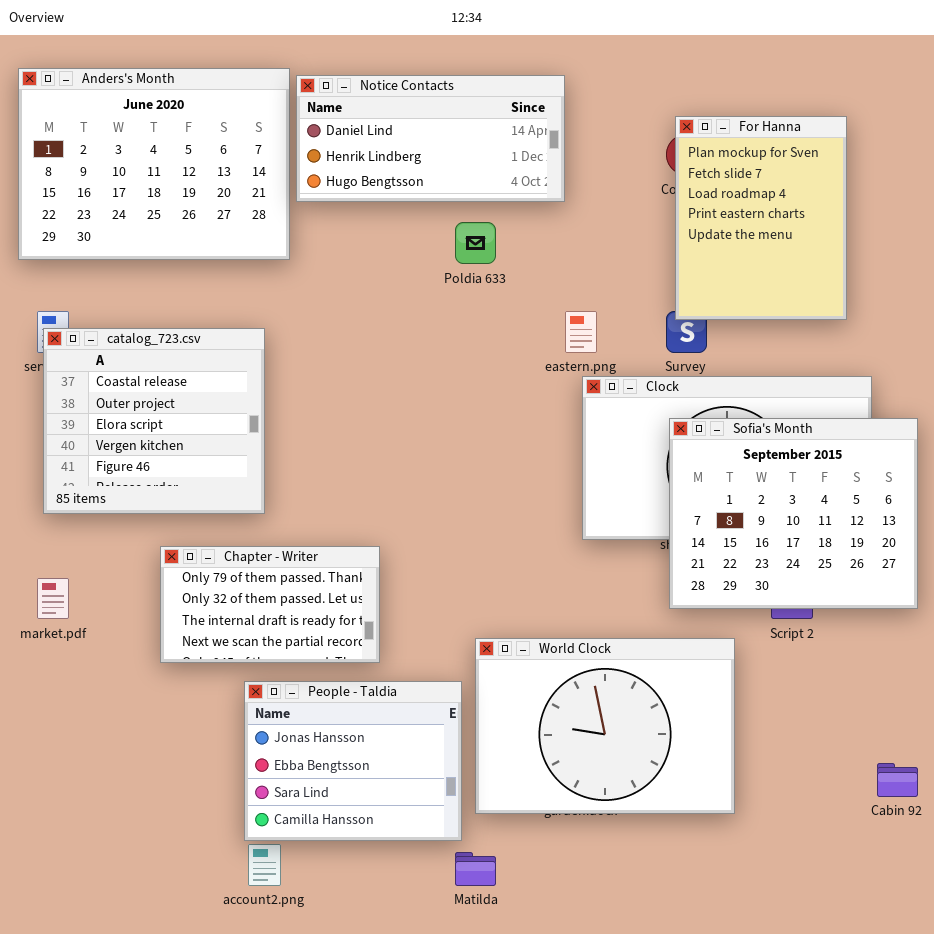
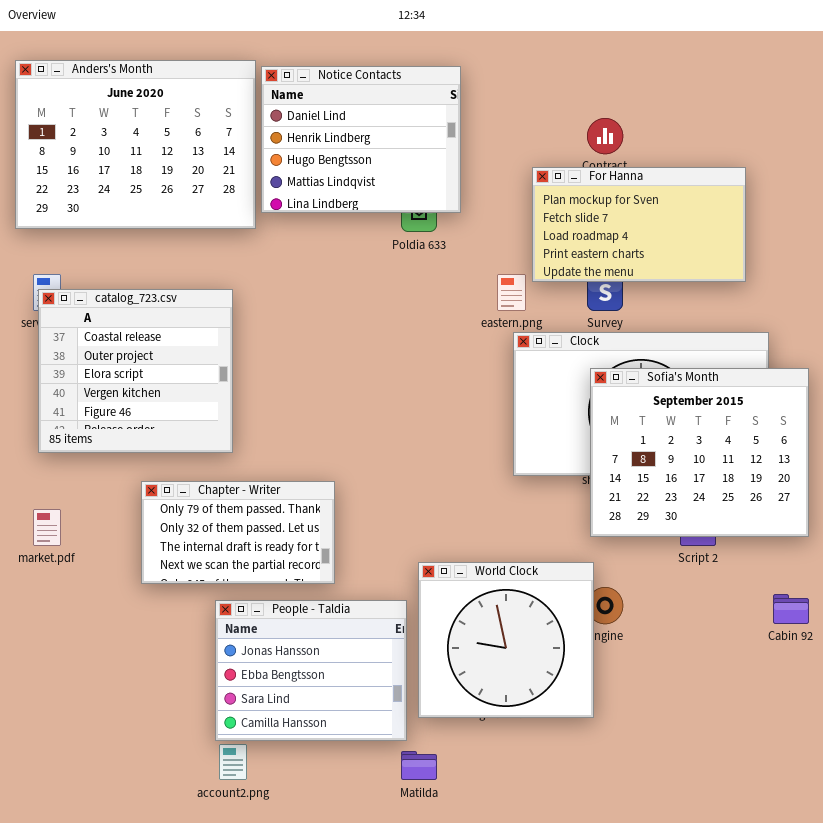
Notice Contacts: [296,75,565,202] -> [261,66,461,213], resized
For Hanna: [675,116,847,320] -> [532,167,746,282], resized
World Clock: [475,638,735,814] -> [418,562,594,718], resized
Cabin 92: [877,763,918,797] -> [773,594,809,624], moved

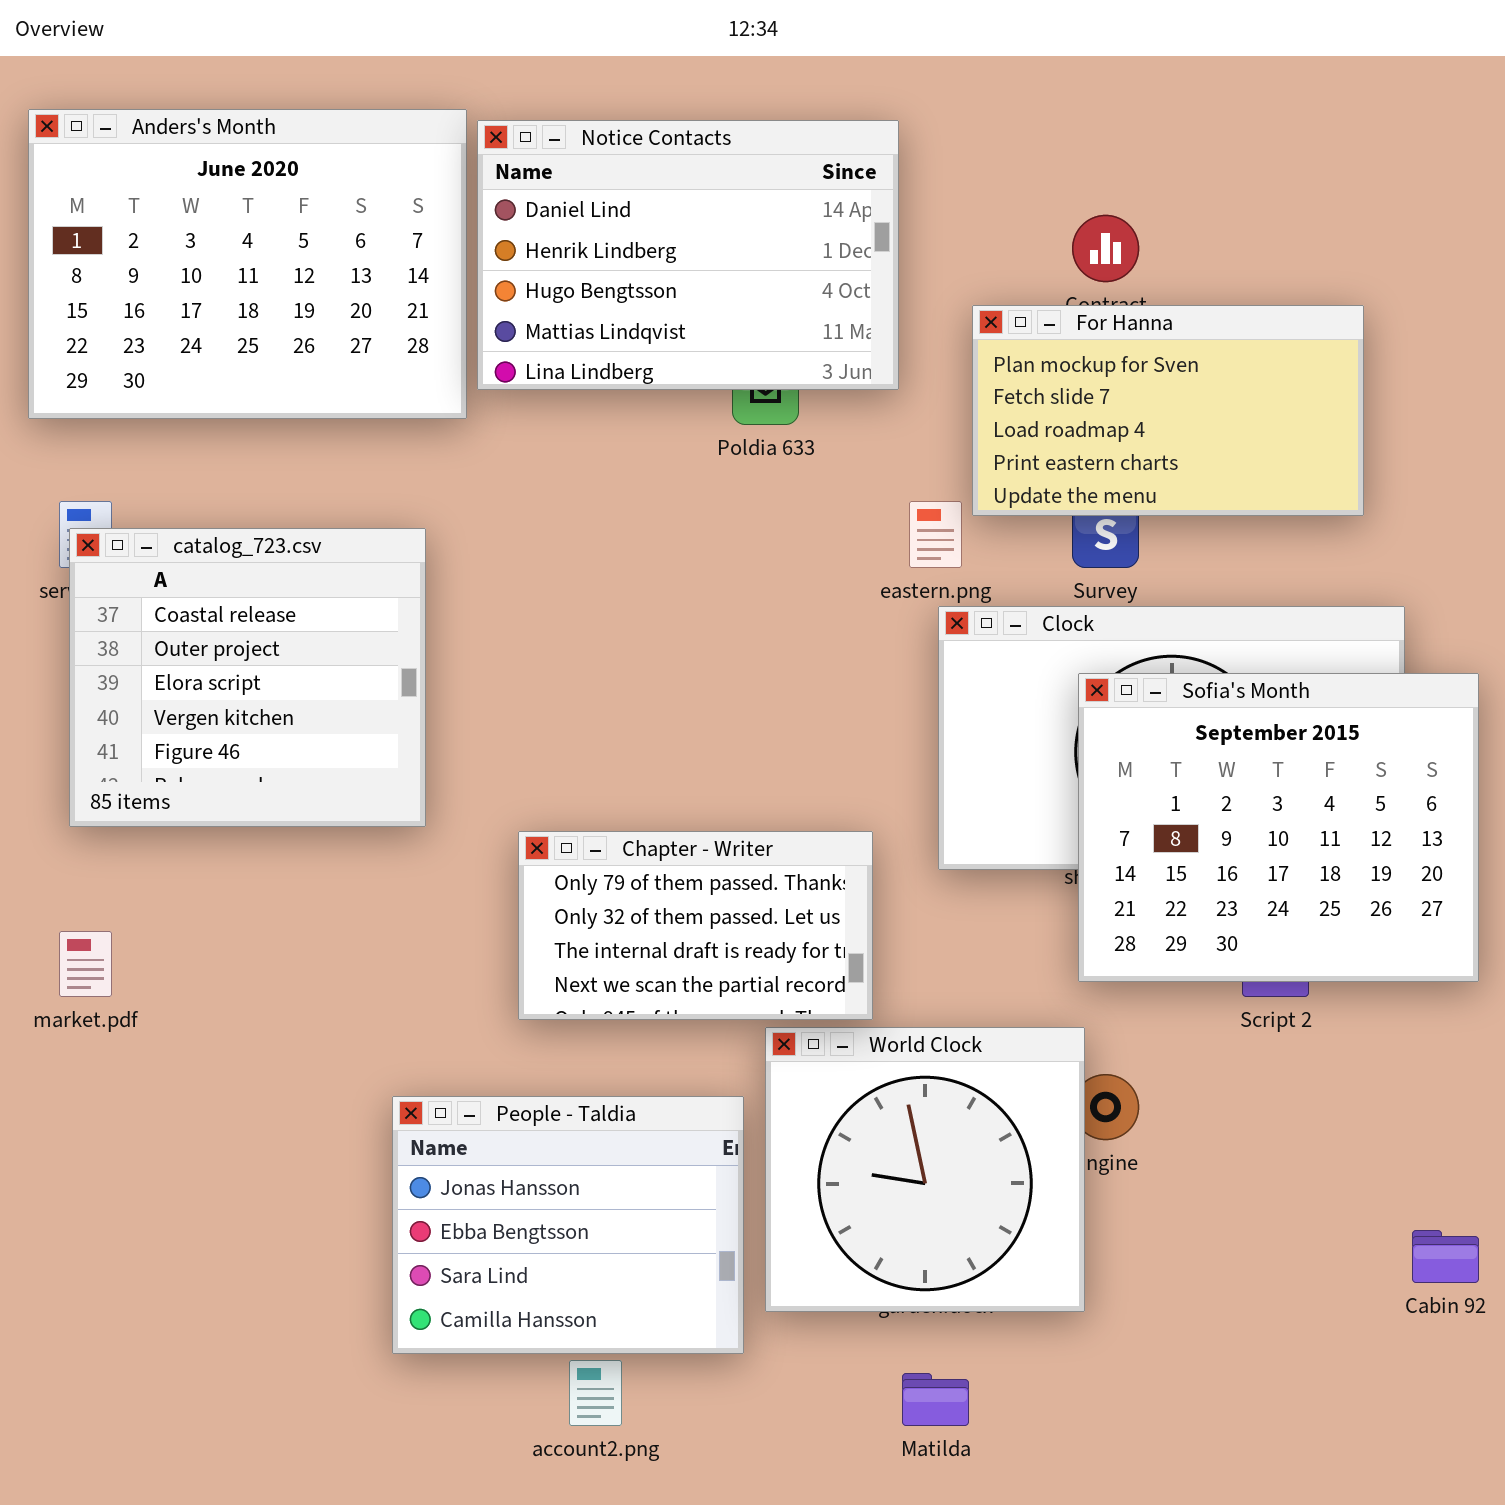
Notice Contacts: [261,66,461,213] -> [477,120,899,390], resized
Chapter - Writer: [141,481,335,584] -> [518,831,873,1020], moved
Cabin 92: [773,594,809,624] -> [1412,1230,1479,1283], moved
account2.png: [219,744,247,780] -> [569,1360,622,1426], moved
Matilda: [401,751,437,780] -> [902,1373,969,1426], moved

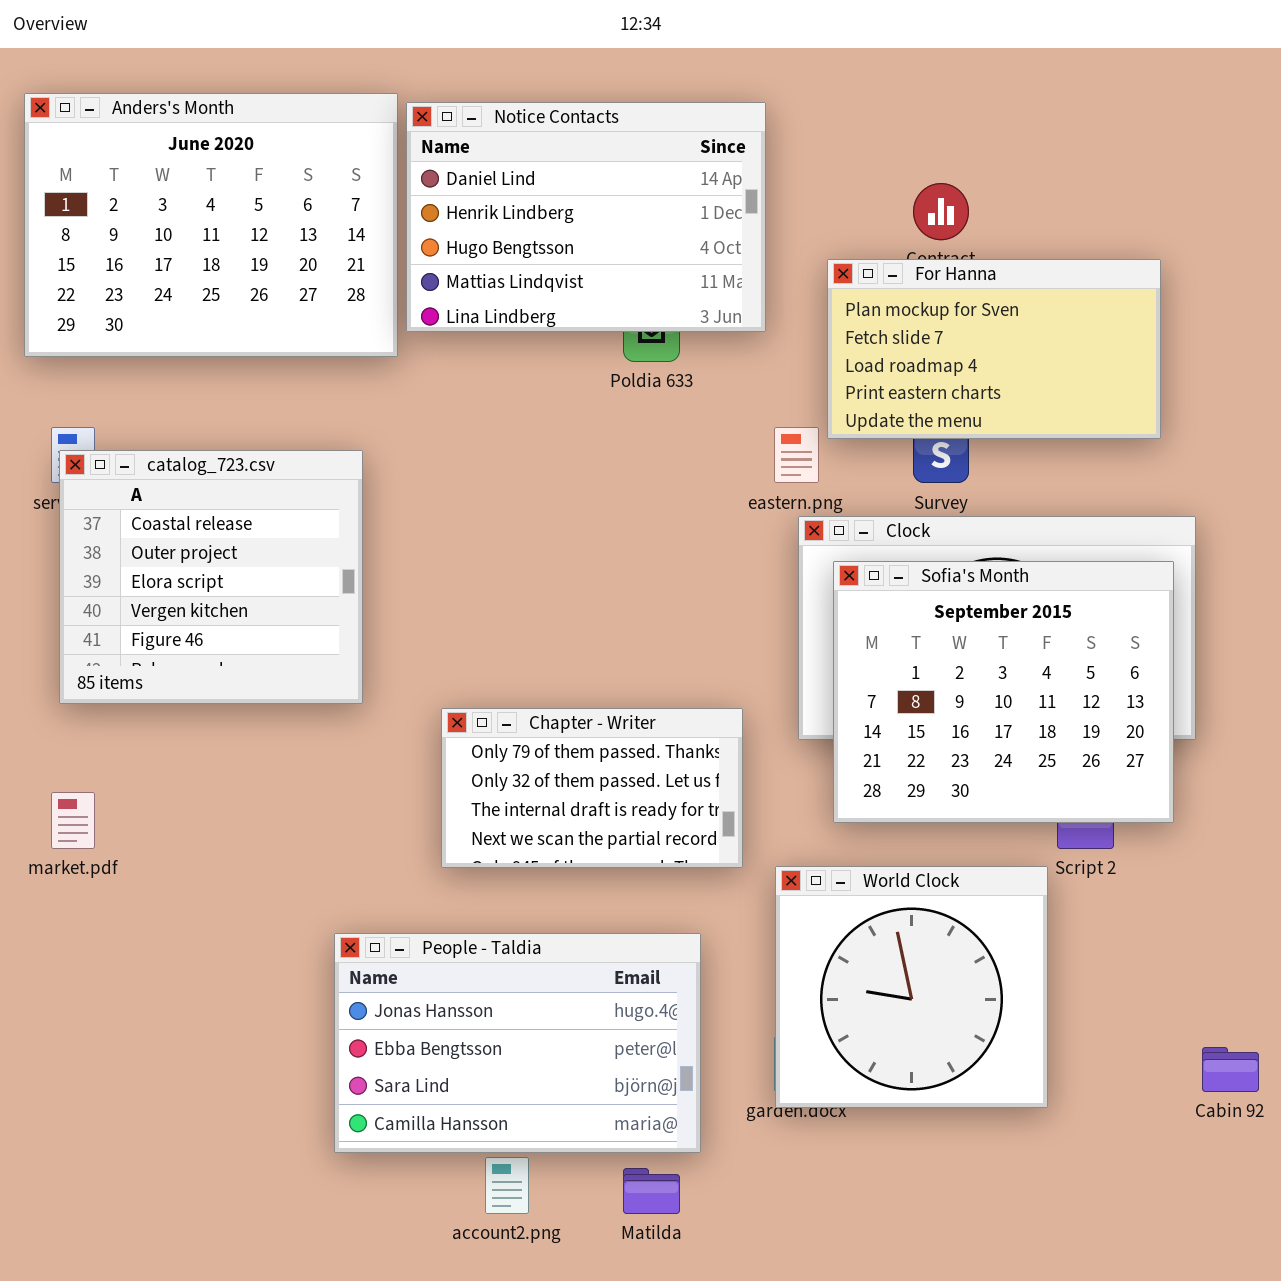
Sofia's Month: [1078,673,1479,982] -> [833,561,1174,823], moved
World Clock: [765,1027,1085,1312] -> [775,866,1048,1108], moved
People - Taldia: [392,1096,744,1354] -> [334,933,701,1153], resized
Matilda: [902,1373,969,1426] -> [623,1168,680,1214], moved

